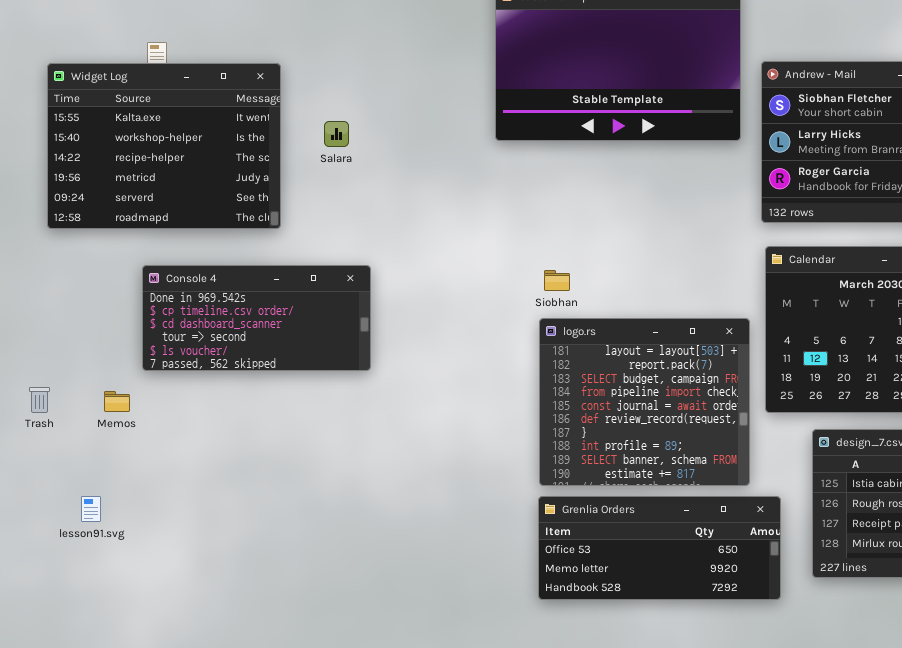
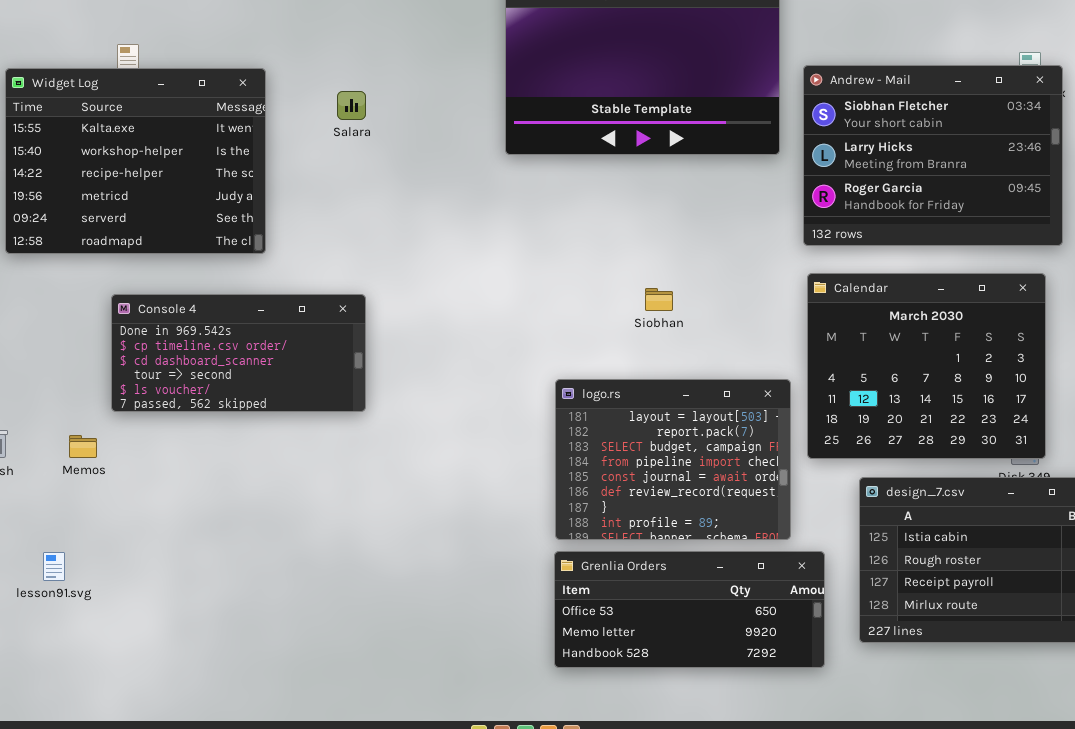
Salara: [324,121,349,147] -> [337,91,366,120], moved
Siobhan: [544,270,570,291] -> [645,288,673,311], moved
logo.rs: [539,318,750,486] -> [555,379,791,540], resized

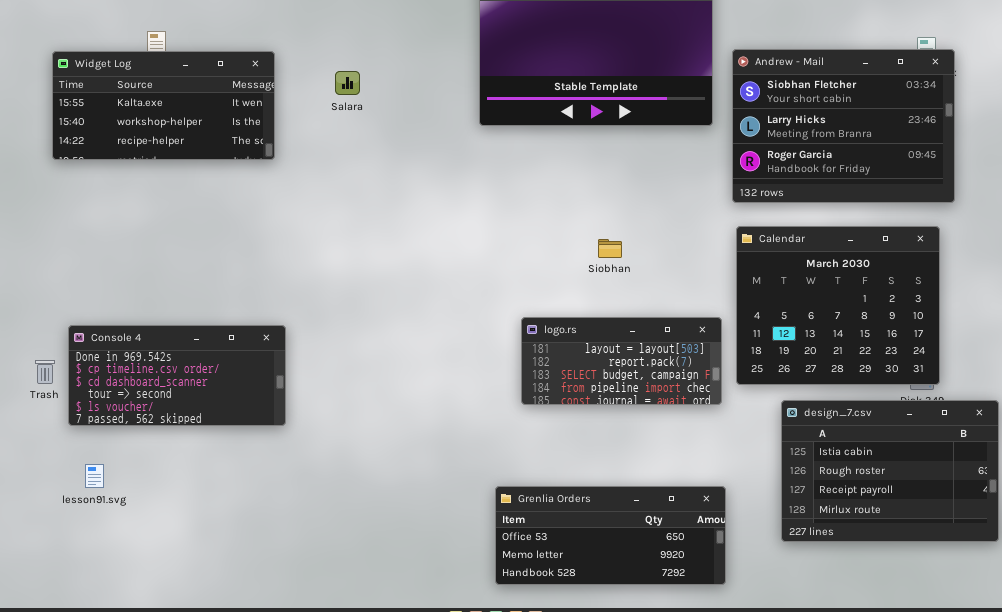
Widget Log: [5,68,266,254] -> [52,51,275,160], resized
Console 4: [111,294,366,412] -> [68,325,286,426], moved
logo.rs: [555,379,791,540] -> [521,317,722,405], resized
Grenlia Orders: [554,551,825,668] -> [495,486,726,585], moved

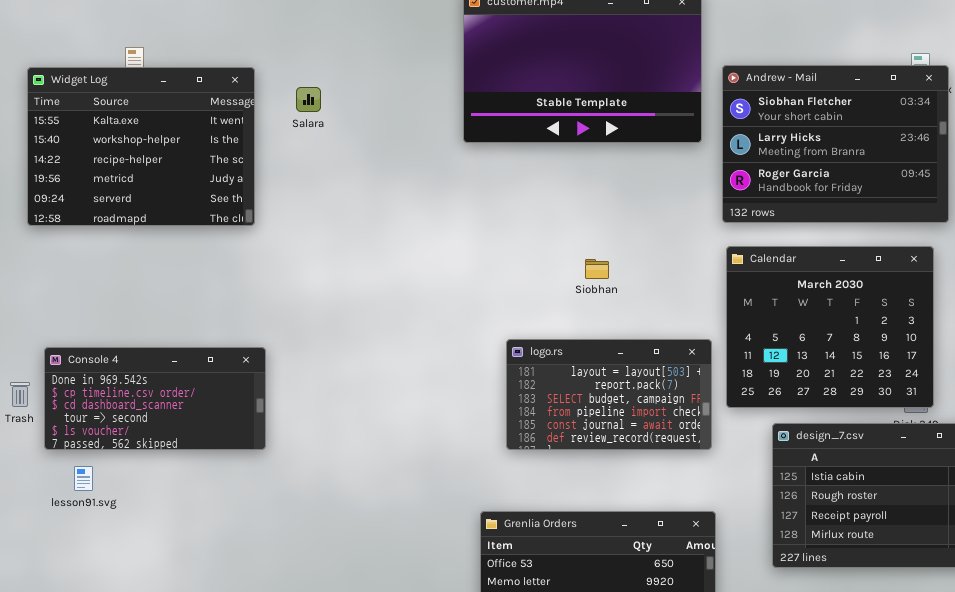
Widget Log: [52,51,275,160] -> [27,67,255,226], resized
Salara: [335,71,360,95] -> [296,87,321,112], moved
logo.rs: [521,317,722,405] -> [506,339,712,450], resized
lesson91.svg: [85,464,104,488] -> [74,466,93,491], moved

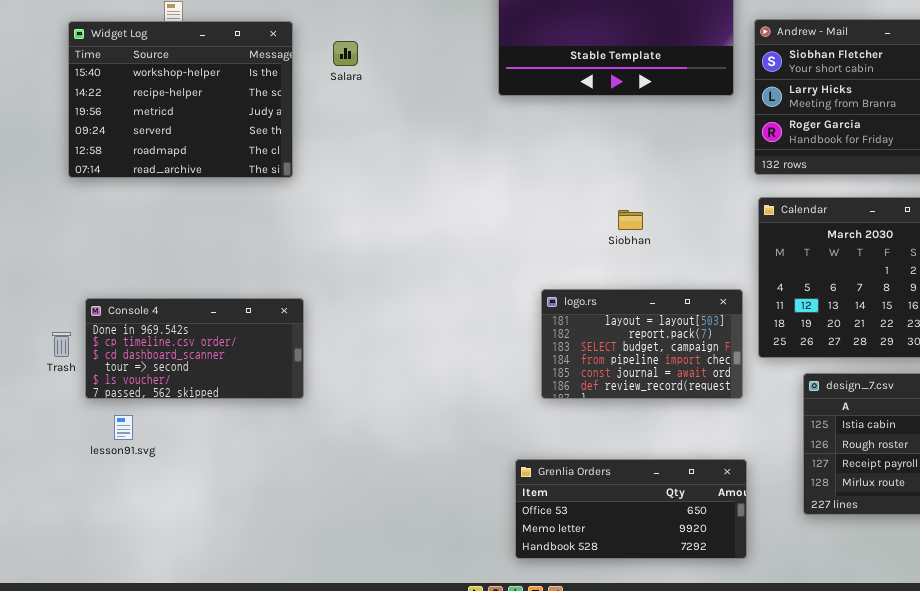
Widget Log: [27,67,255,226] -> [68,21,293,178], scrolled down 1 row

